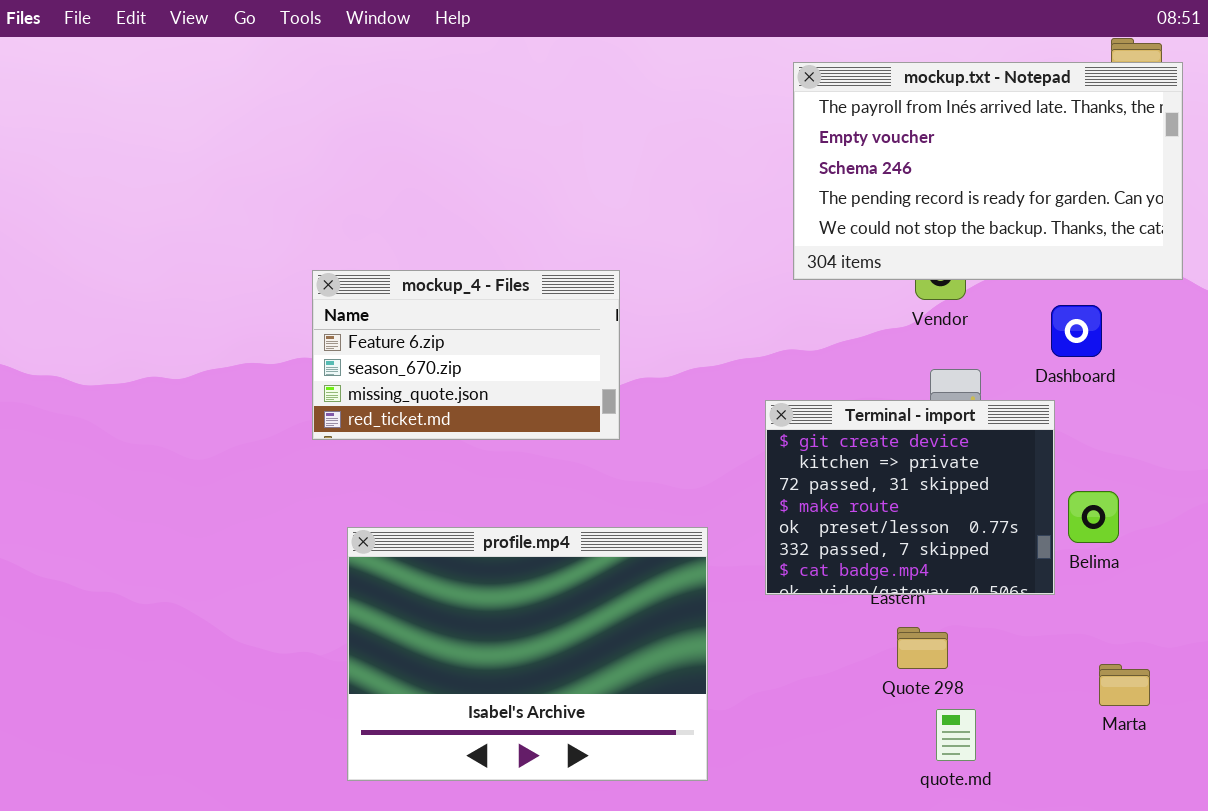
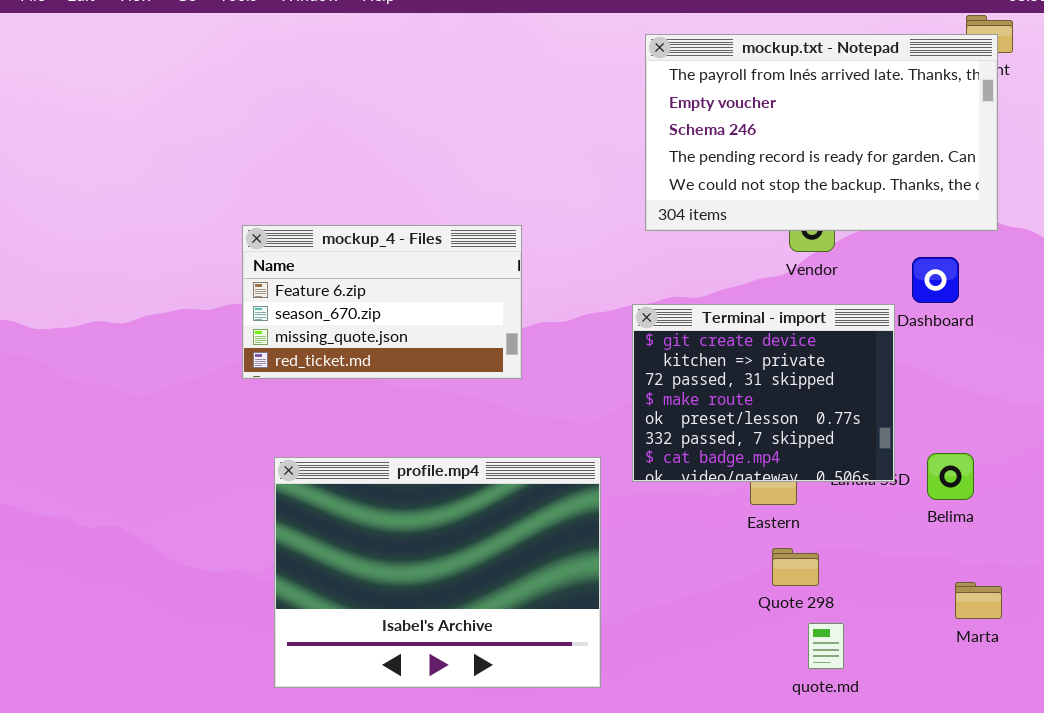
mockup.txt - Notepad: [793,62,1183,280] -> [645,34,998,231], moved
Terminal - import: [765,400,1055,595] -> [632,304,895,482], moved
Belima: [1068,491,1119,543] -> [927,453,974,500], moved

